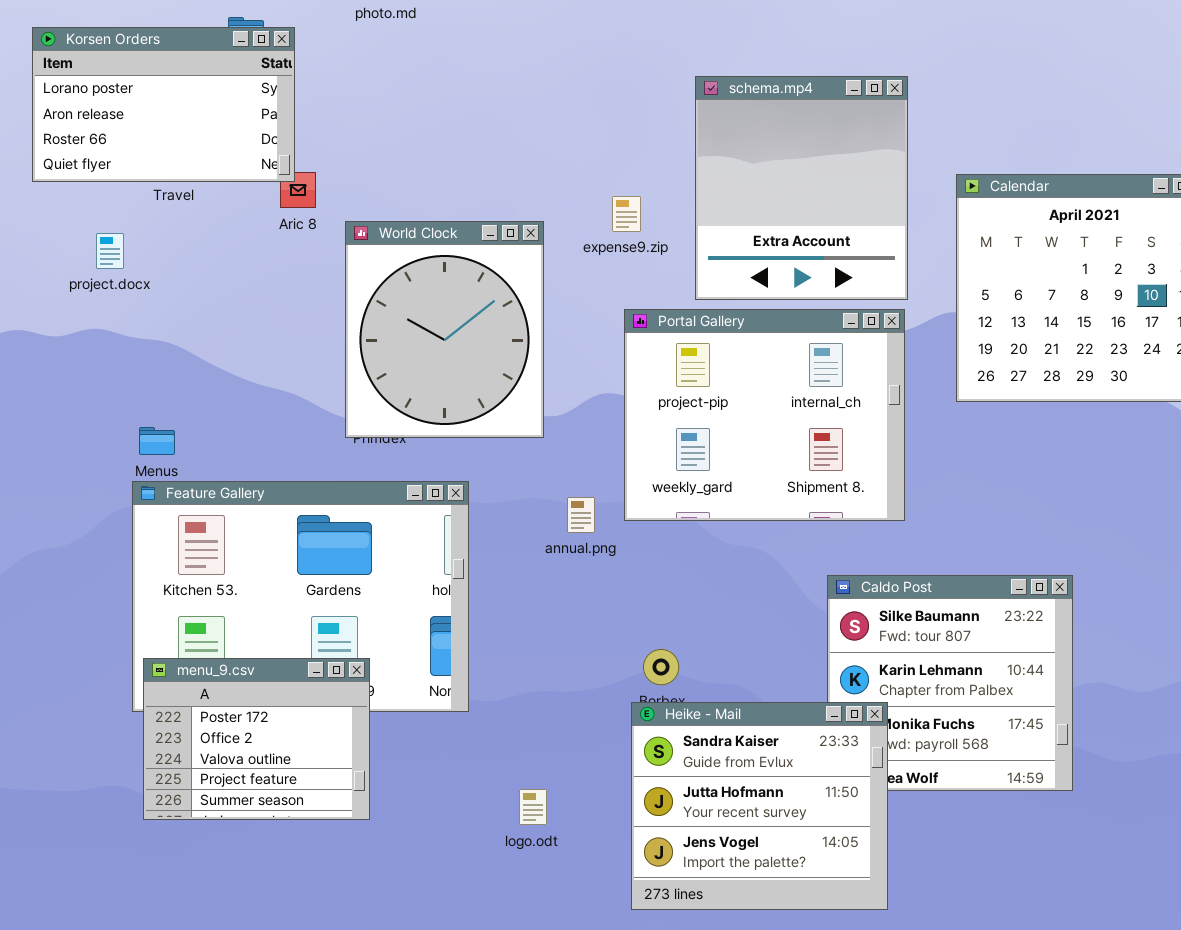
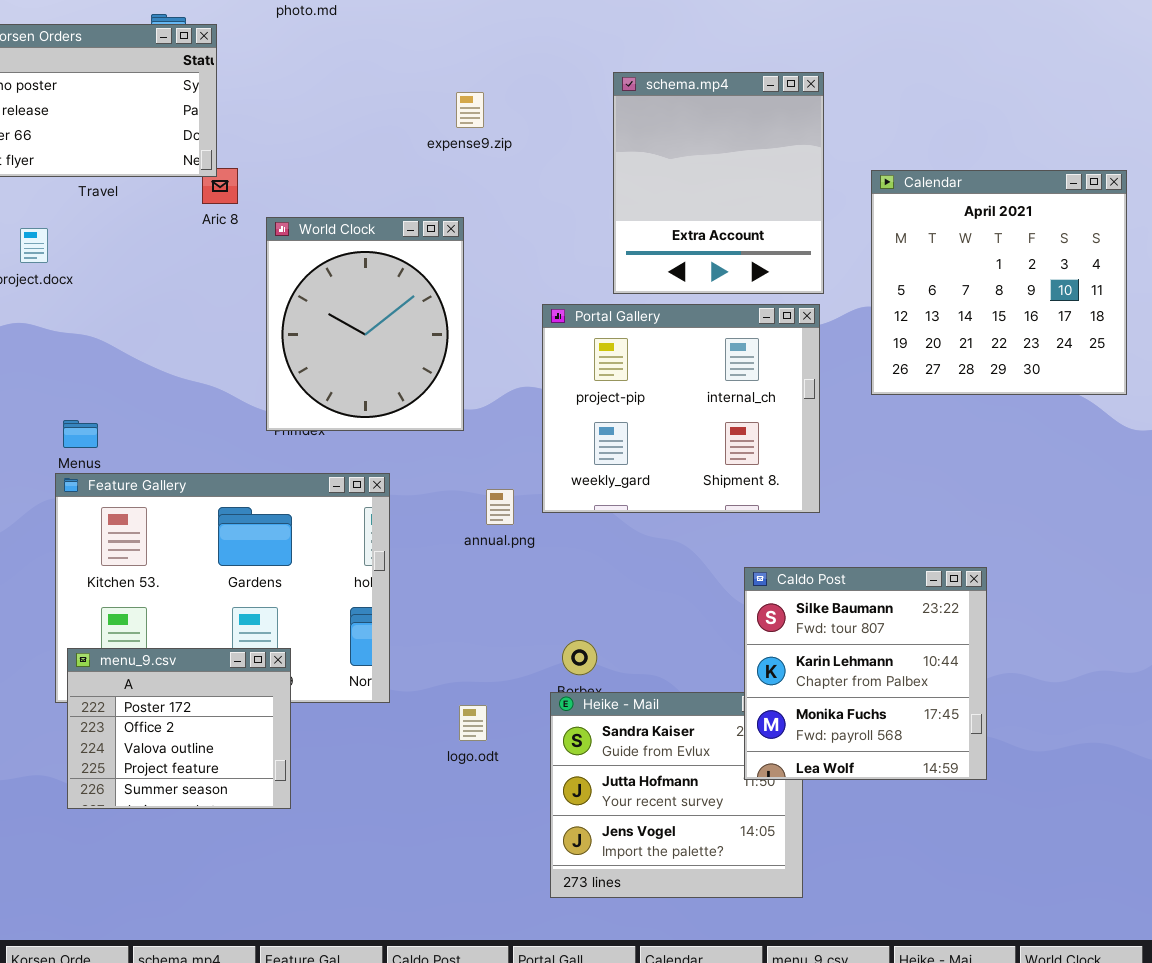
expense9.zip: [612,196,641,232] -> [456,92,484,128], moved
Caldo Post: [827,575,1073,791] -> [744,567,987,780], raised
logo.odt: [519,789,547,825] -> [459,705,487,741], moved

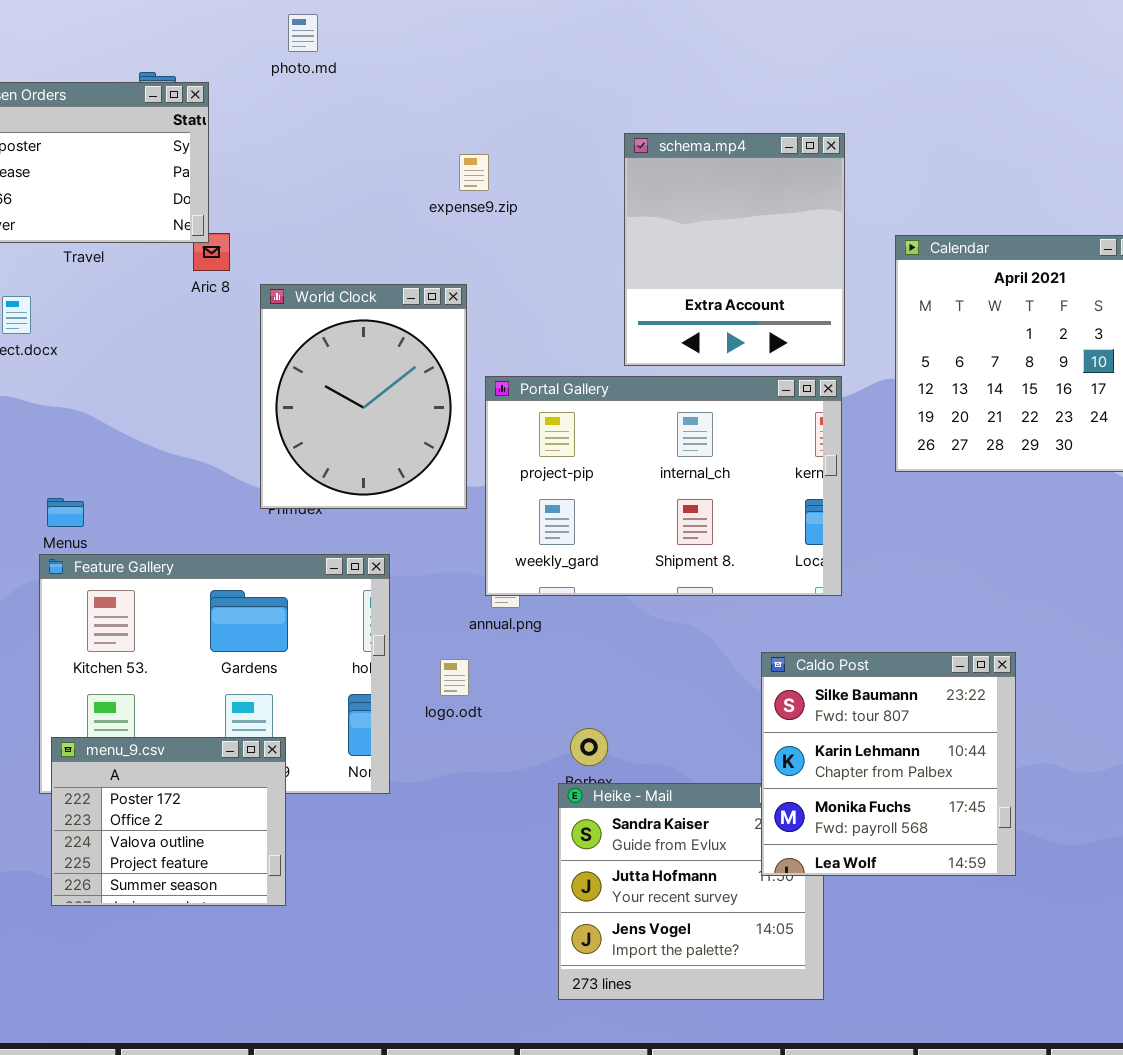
Portal Gallery: [542,304,820,513] -> [485,376,842,596], resized
logo.odt: [459,705,487,741] -> [440,659,469,696], moved

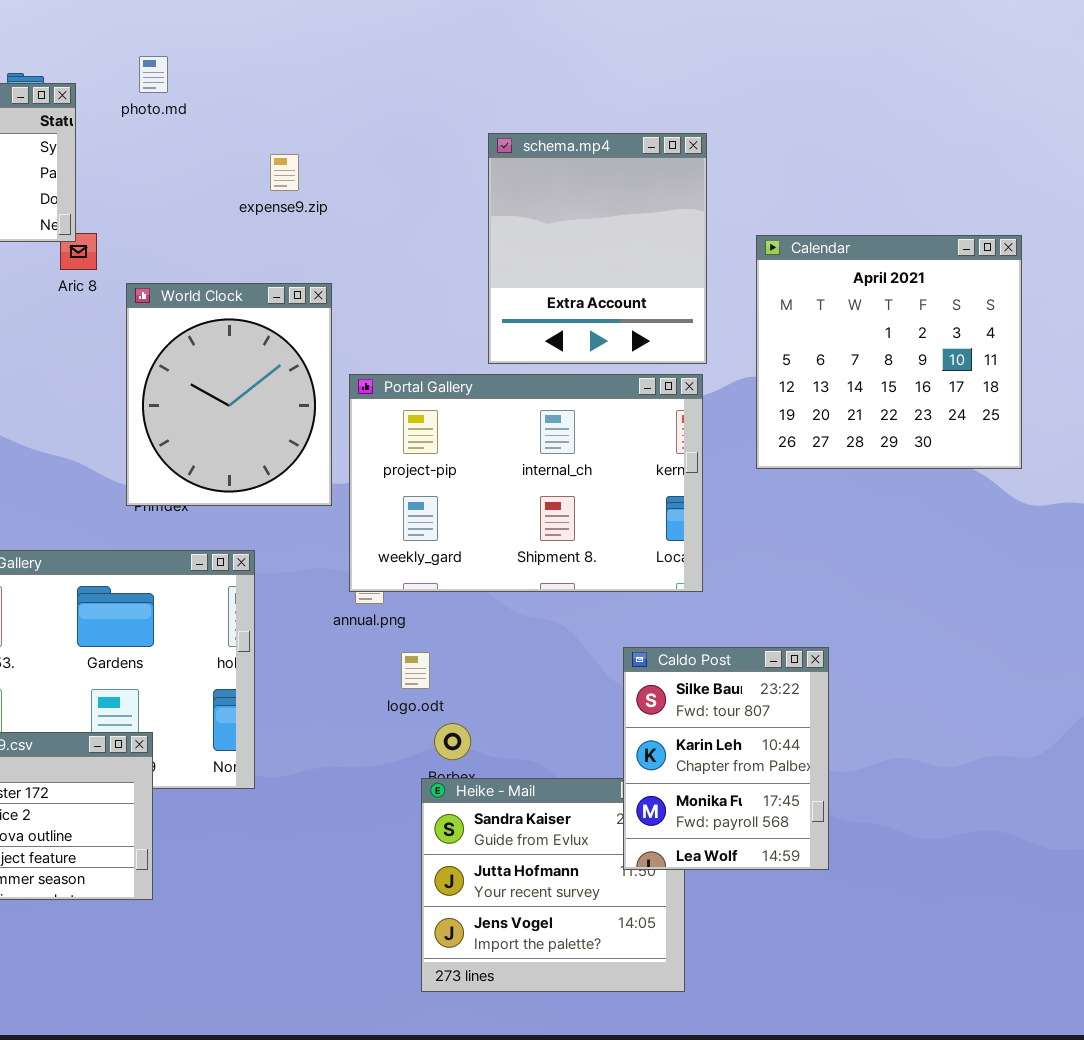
photo.md: [288,14,318,52] -> [139,56,168,93], moved
expense9.zip: [459,154,489,191] -> [270,154,299,191], moved
Caldo Post: [761,652,1016,876] -> [623,647,829,870], resized
logo.odt: [440,659,469,696] -> [401,652,430,689], moved

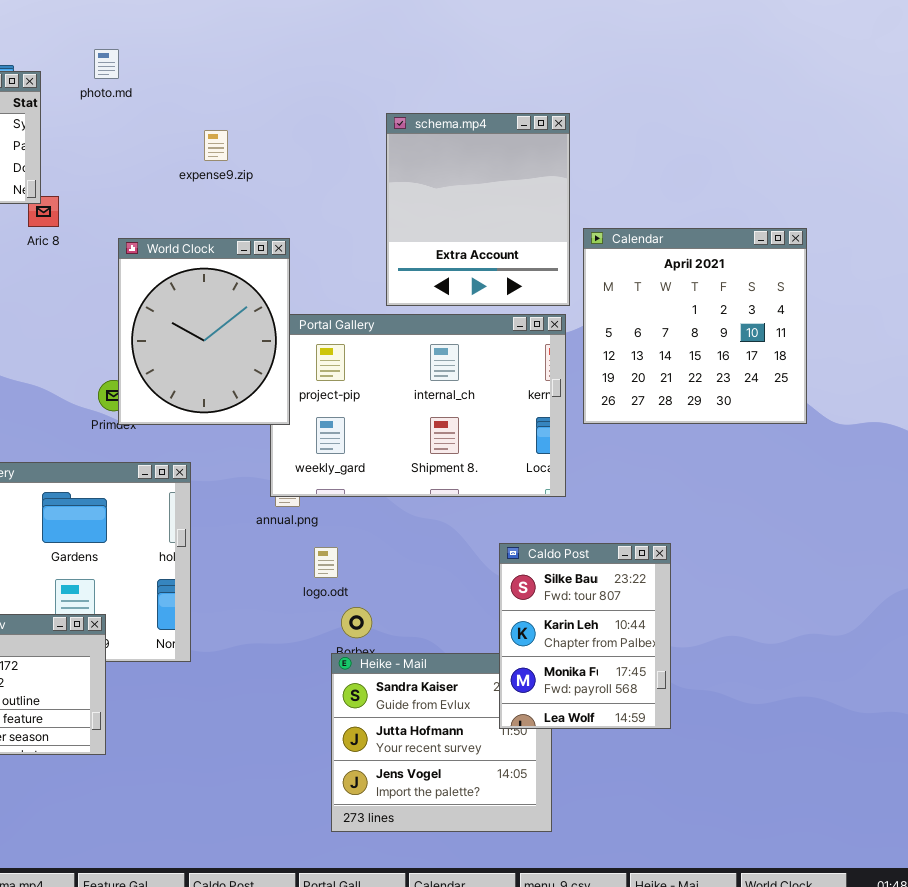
Calendar: [756,235,1022,469] -> [583,228,807,424], moved
World Clock: [126,283,332,506] -> [118,238,290,425], moved

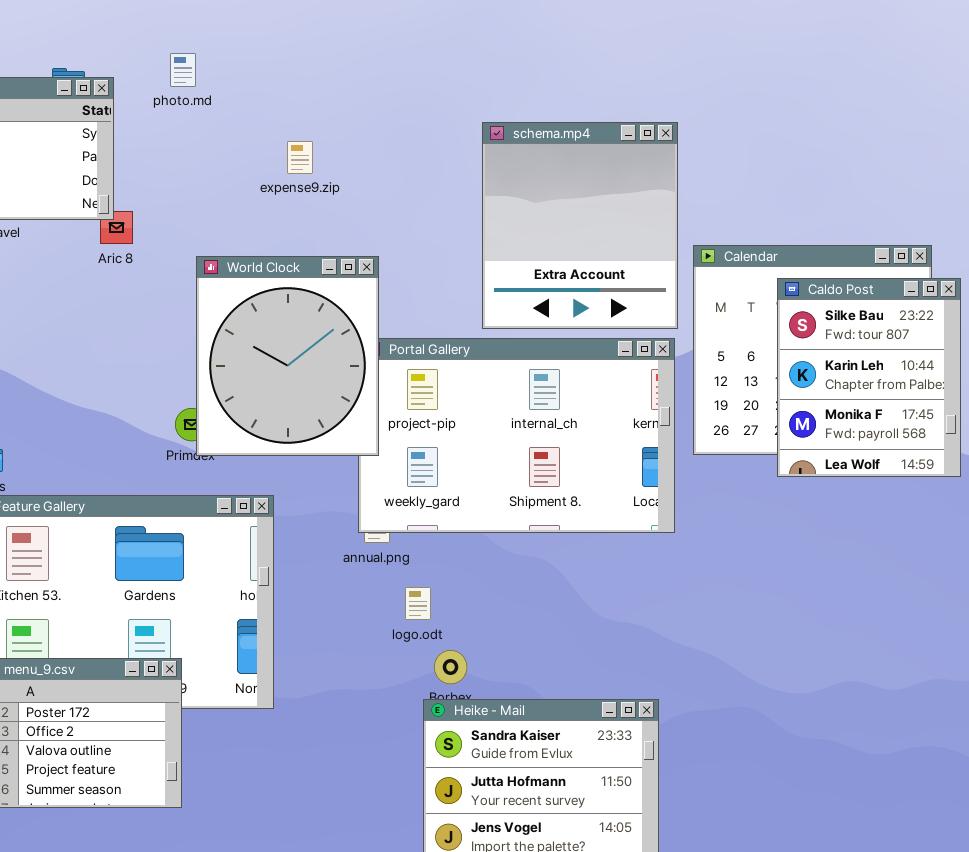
Caldo Post: [499,543,671,729] -> [777,278,961,477], moved

